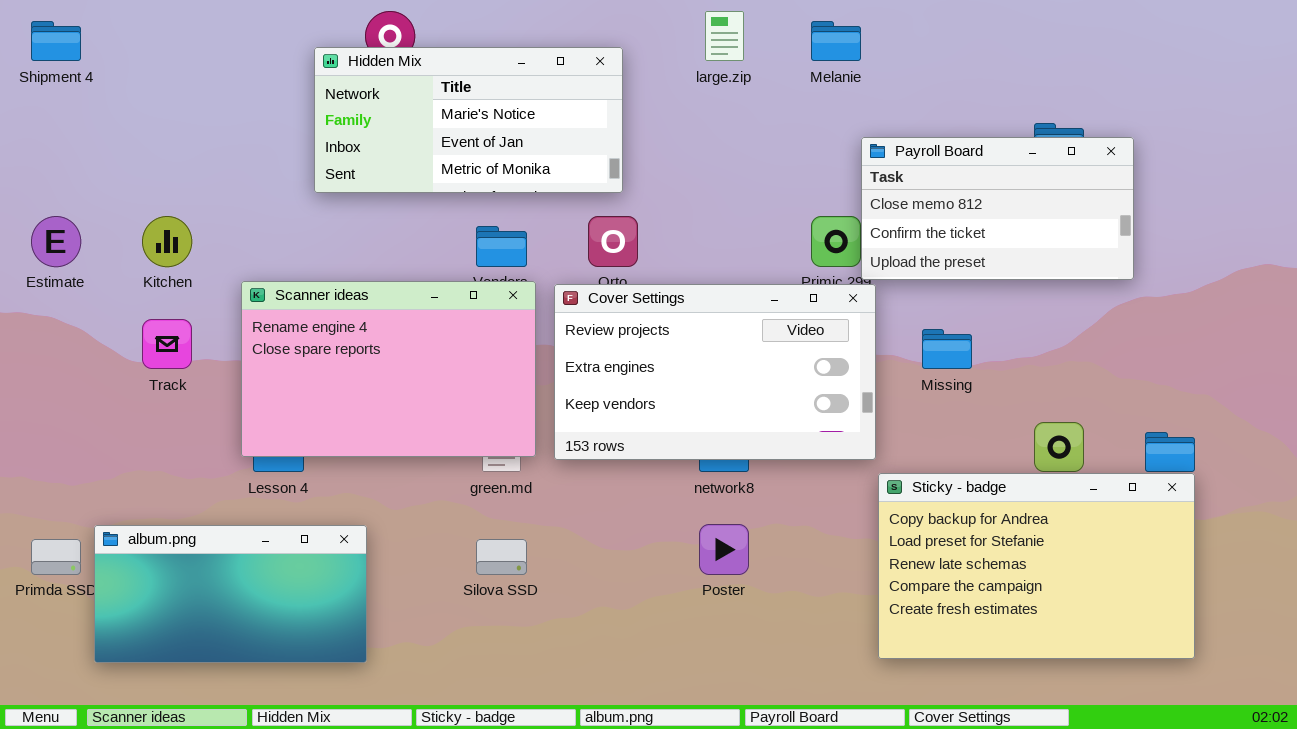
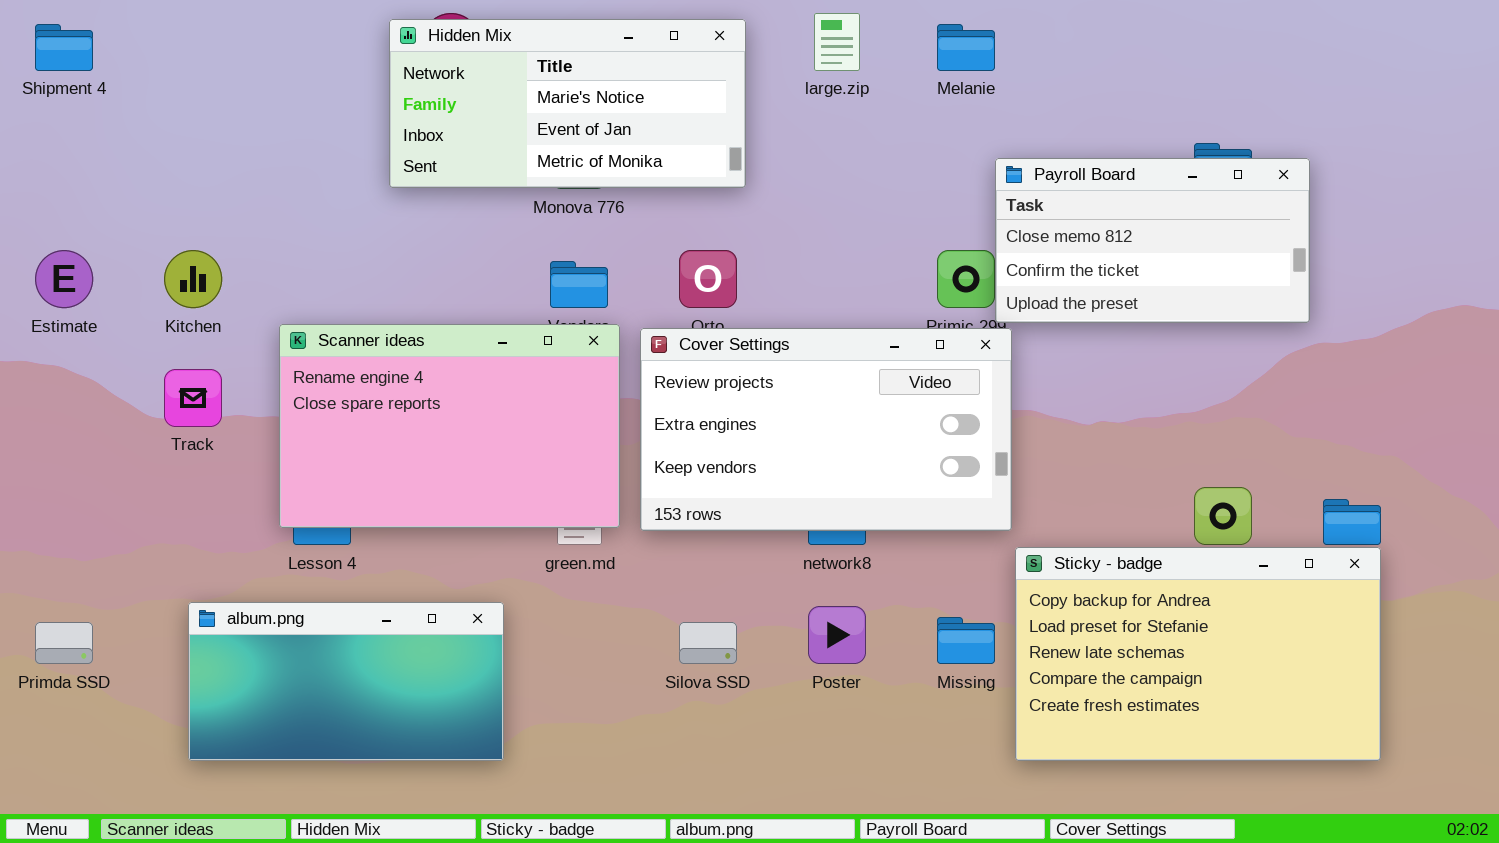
Hidden Mix: [314,47,623,193] -> [389,19,746,188], moved
Missing: [922,329,972,369] -> [937,617,995,664], moved
album.png: [94,525,367,663] -> [188,602,504,761], moved
Silova SSD: [476,539,527,575] -> [679,622,737,664], moved

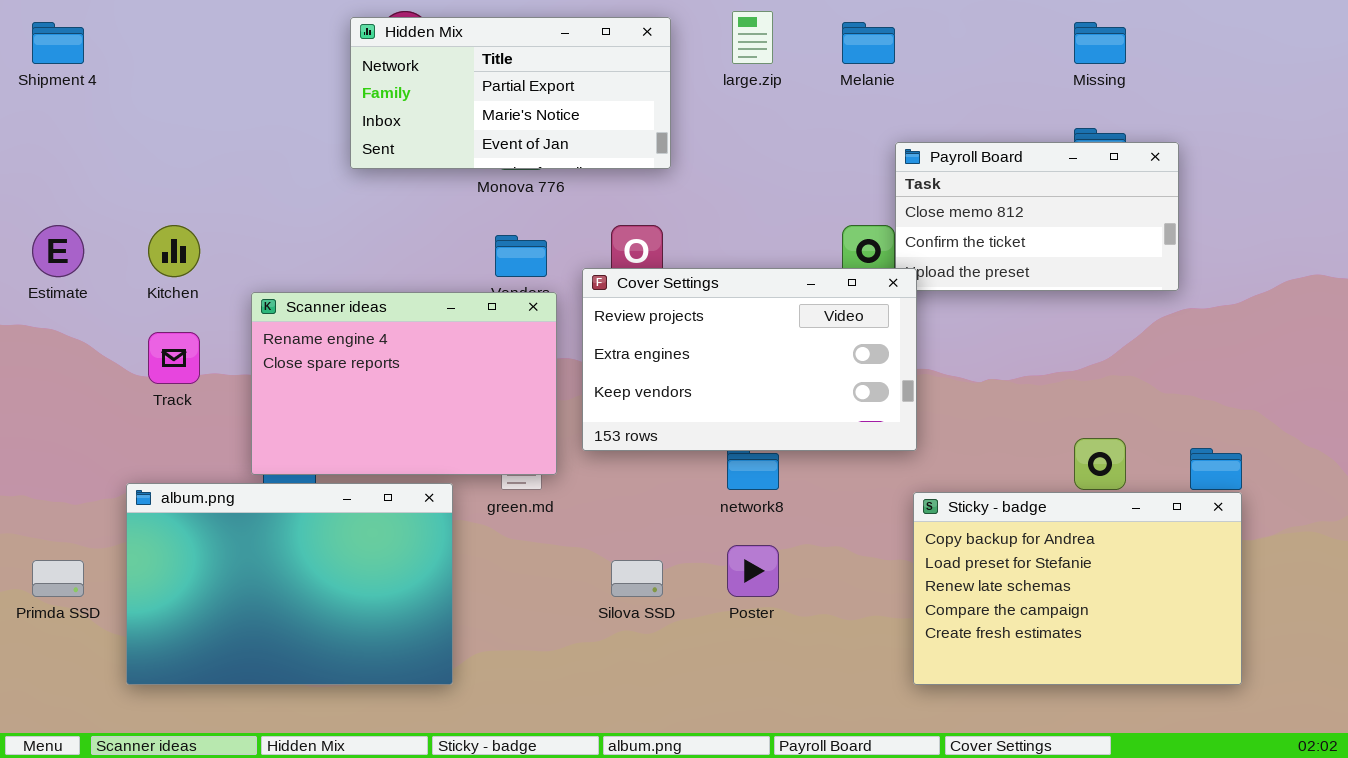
Hidden Mix: [389,19,746,188] -> [350,17,671,169], scrolled up 1 row
Cover Settings: [640,328,1012,531] -> [582,268,917,451], moved
album.png: [188,602,504,761] -> [126,483,453,685], resized
Missing: [937,617,995,664] -> [1074,22,1126,64], moved

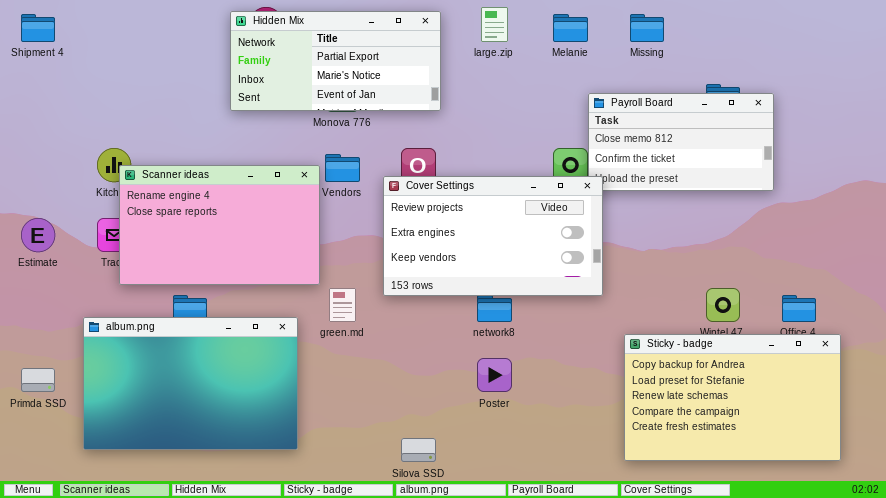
Missing: [1074,22,1126,64] -> [630,14,664,42], moved
Estimate: [32,225,84,277] -> [21,218,55,252], moved
Scanner ideas: [251,292,557,475] -> [119,165,320,285], moved
Sticky - badge: [913,492,1242,685] -> [624,334,841,461], moved
Silova SSD: [611,560,663,597] -> [401,438,436,462], moved

